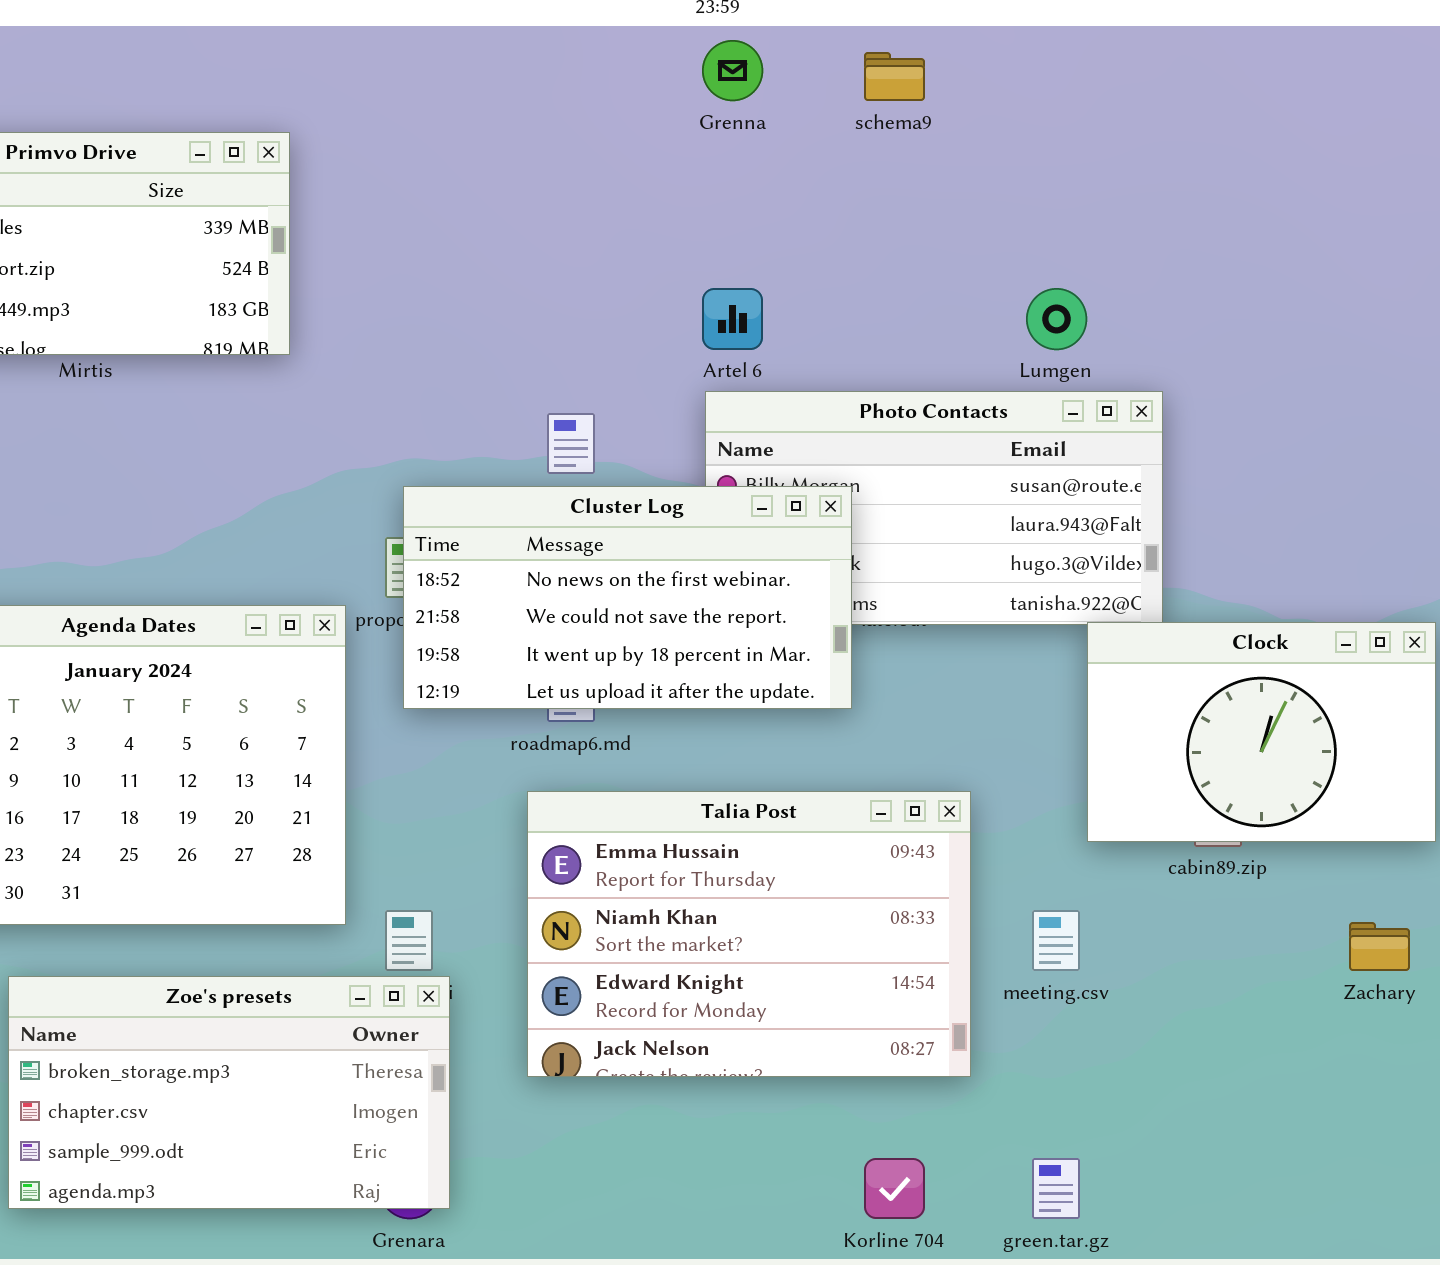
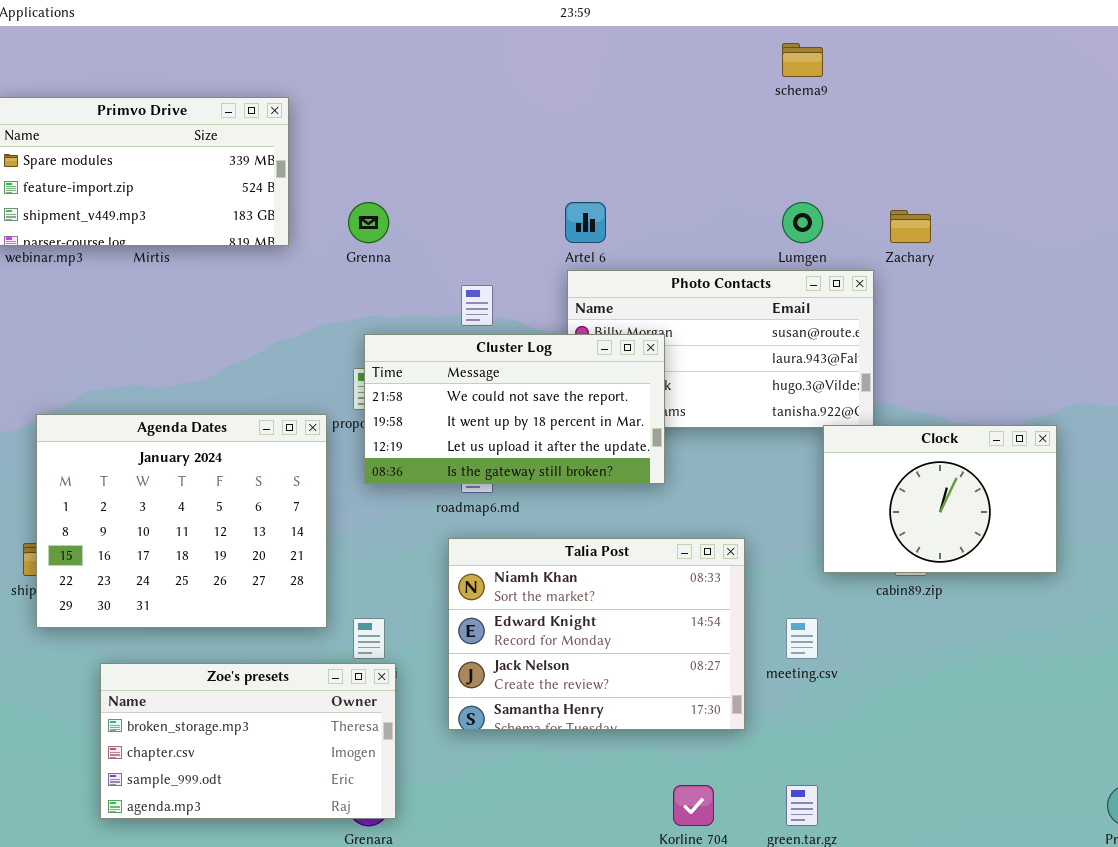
Grenna: [702,40,763,101] -> [348,202,389,243], moved
schema9: [864,52,925,101] -> [782,43,823,77], moved
Cluster Log: [403,486,852,709] -> [364,334,665,484], scrolled down 1 row
Talia Post: [527,791,971,1077] -> [448,538,745,730], scrolled down 1 row
Zachary: [1349,922,1410,971] -> [890,210,931,243], moved

